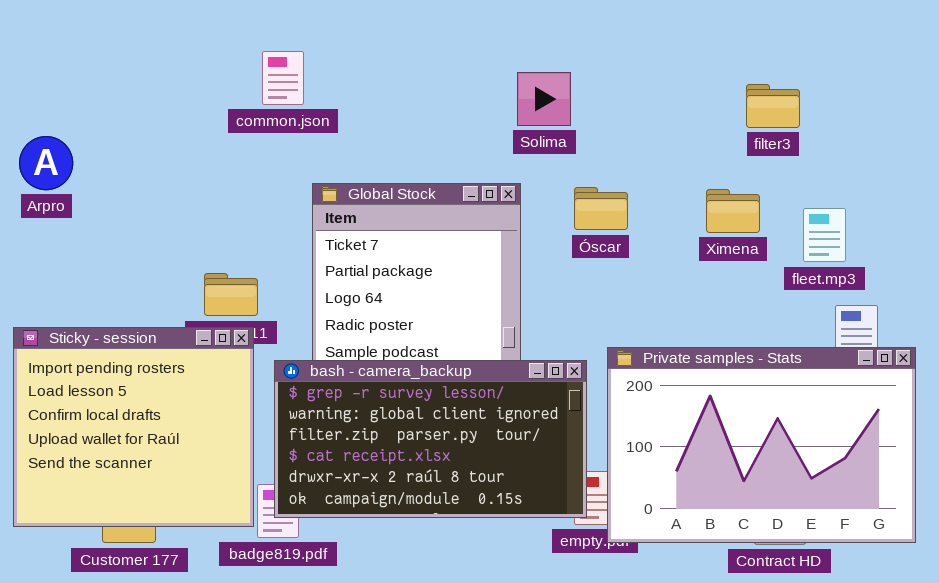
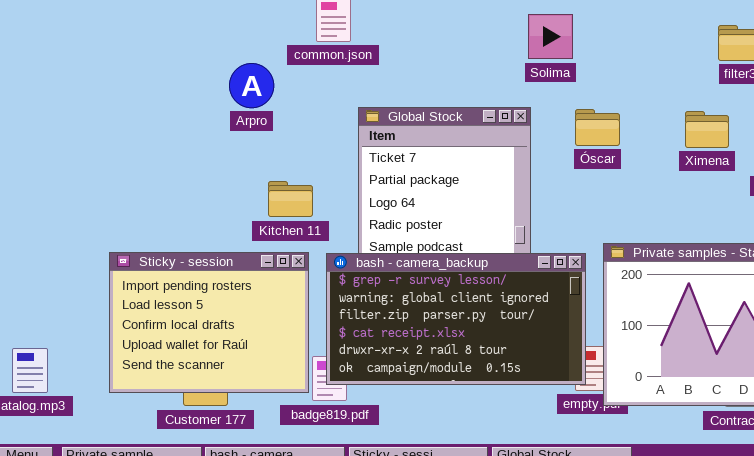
Arpro: [19,136,73,190] -> [229,63,274,108], moved
Sticky - session: [13,327,254,527] -> [109,252,309,393], resized

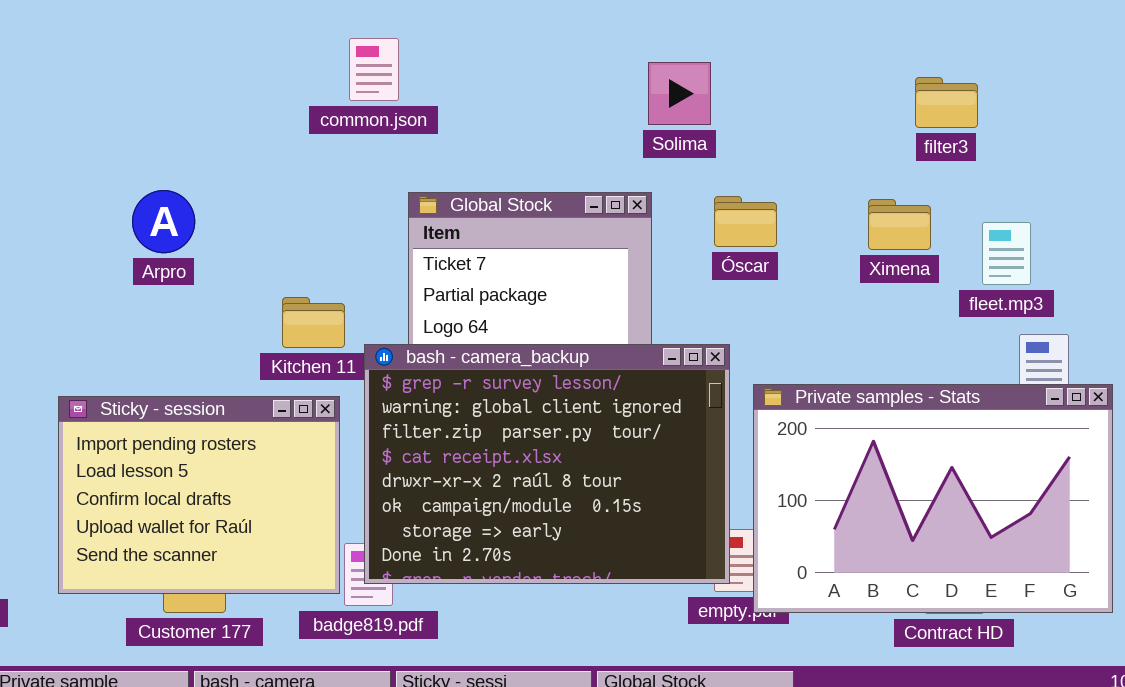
Arpro: [229,63,274,108] -> [132,190,195,253], moved
bash - camera_backup: [326,253,586,385] -> [364,344,730,584], resized

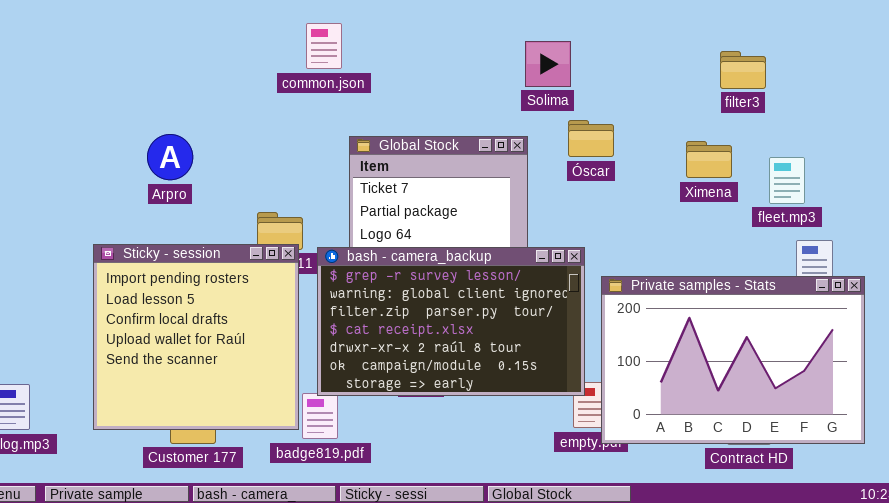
Óscar: [714,196,777,247] -> [568,120,614,157], moved
bash - camera_backup: [364,344,730,584] -> [317,247,585,396], resized
Sticky - session: [58,396,340,594] -> [93,244,299,430], resized

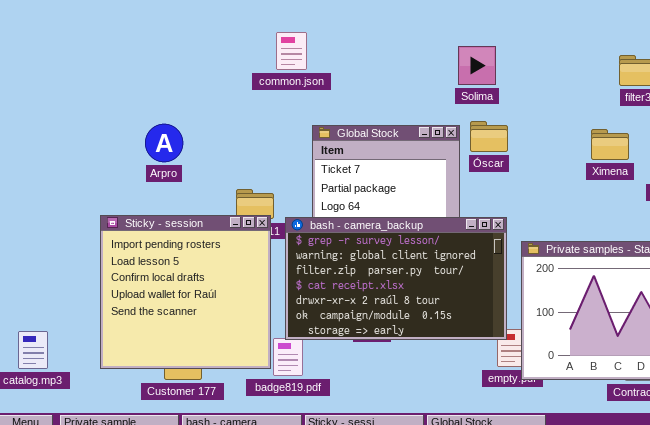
Óscar: [568,120,614,157] -> [470,121,508,152], moved

